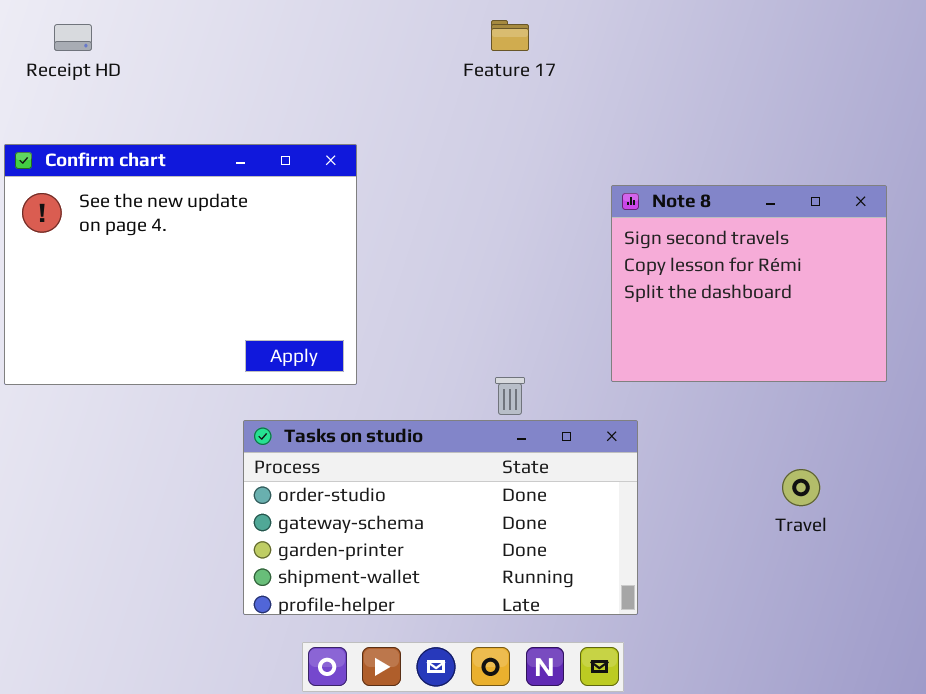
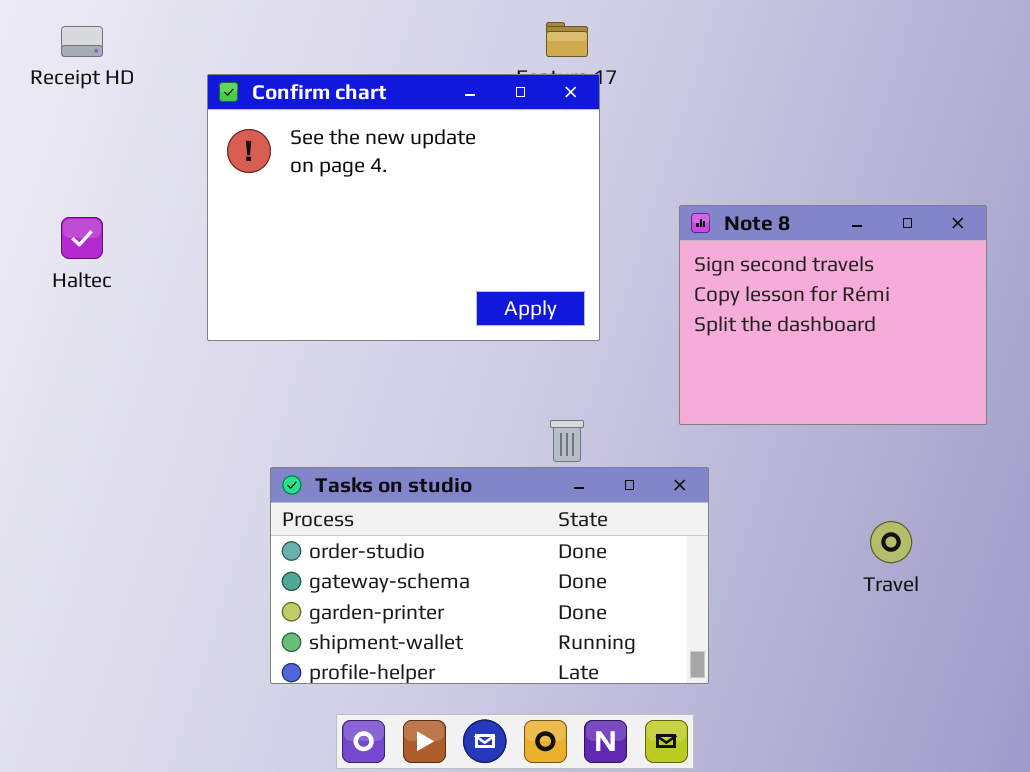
Confirm chart: [4,144,357,385] -> [207,74,600,341], moved

